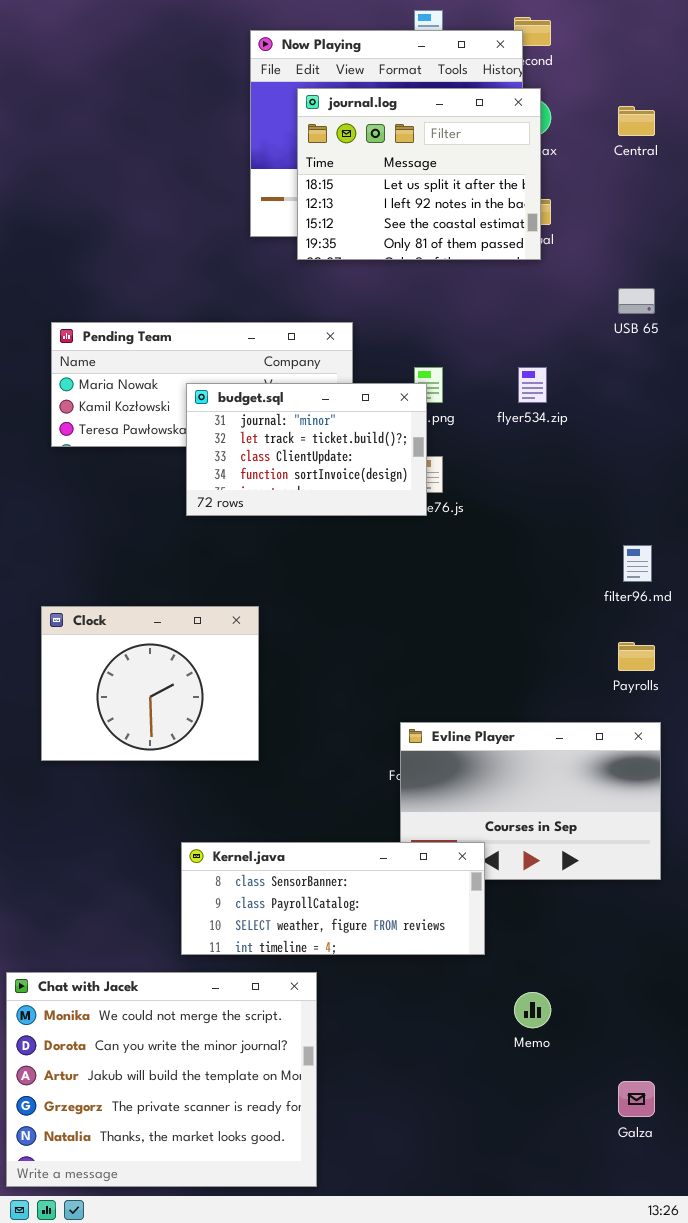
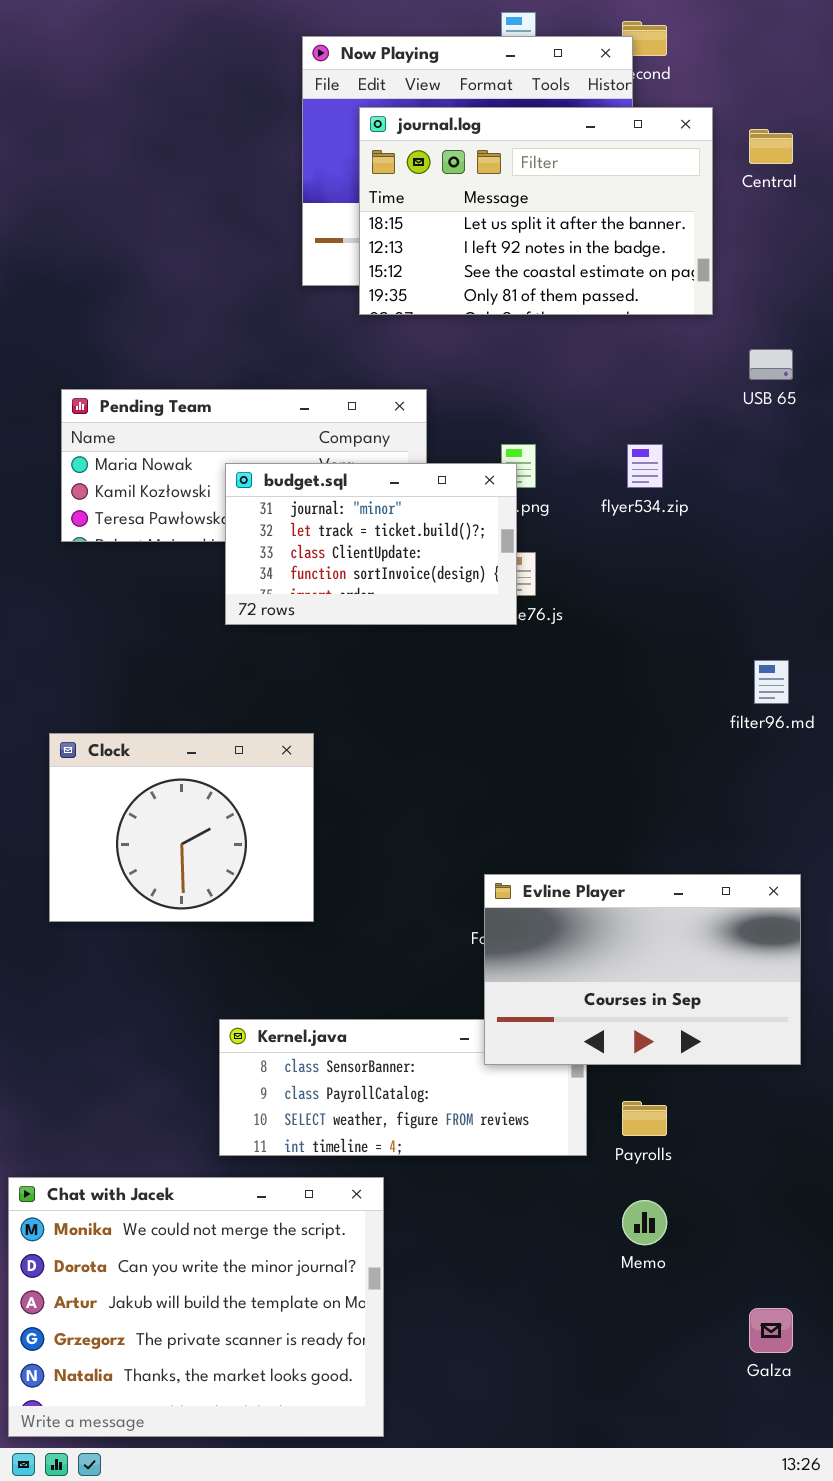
journal.log: [297,88,541,260] -> [359,107,713,315], resized
Payrolls: [618,642,655,671] -> [622,1101,667,1136], moved
Evline Player: [400,722,661,880] -> [484,874,801,1065], raised

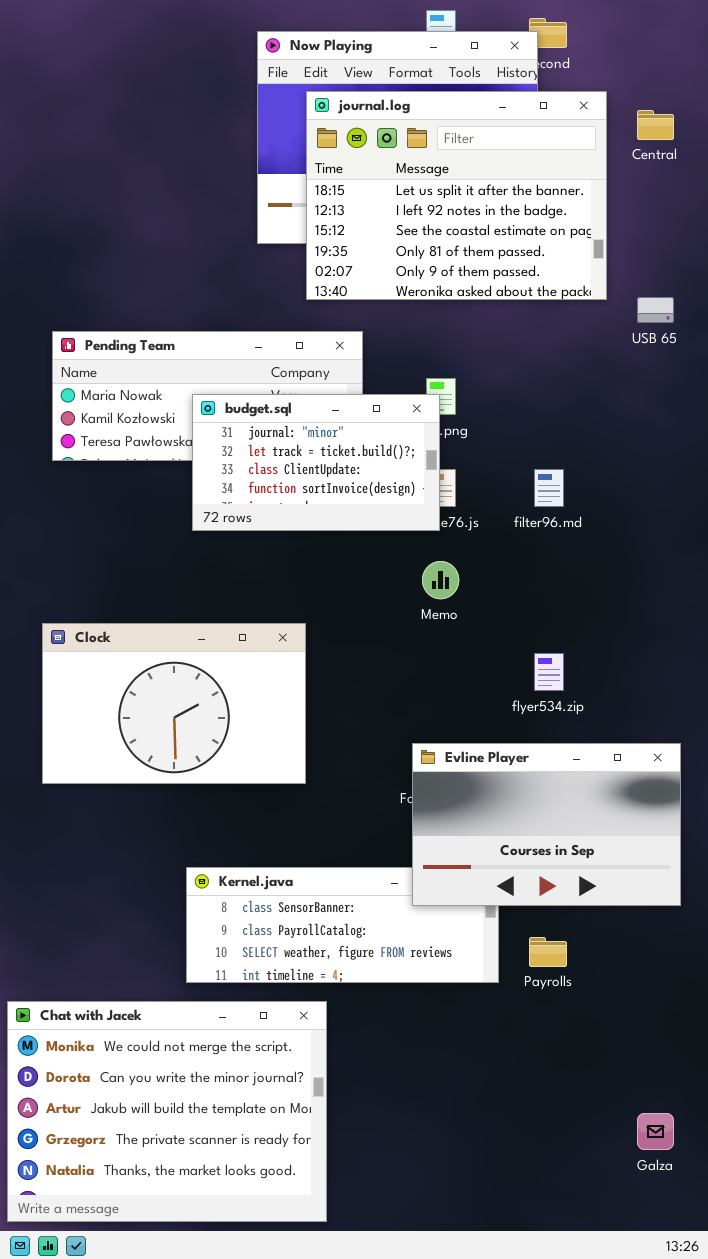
journal.log: [359,107,713,315] -> [306,91,607,300], resized
flyer534.zip: [627,444,663,488] -> [534,653,564,691], moved
filter96.md: [754,660,789,704] -> [534,469,564,507], moved
Clock: [49,733,314,922] -> [42,623,306,784], resized
Memo: [622,1200,667,1245] -> [422,561,459,599], moved

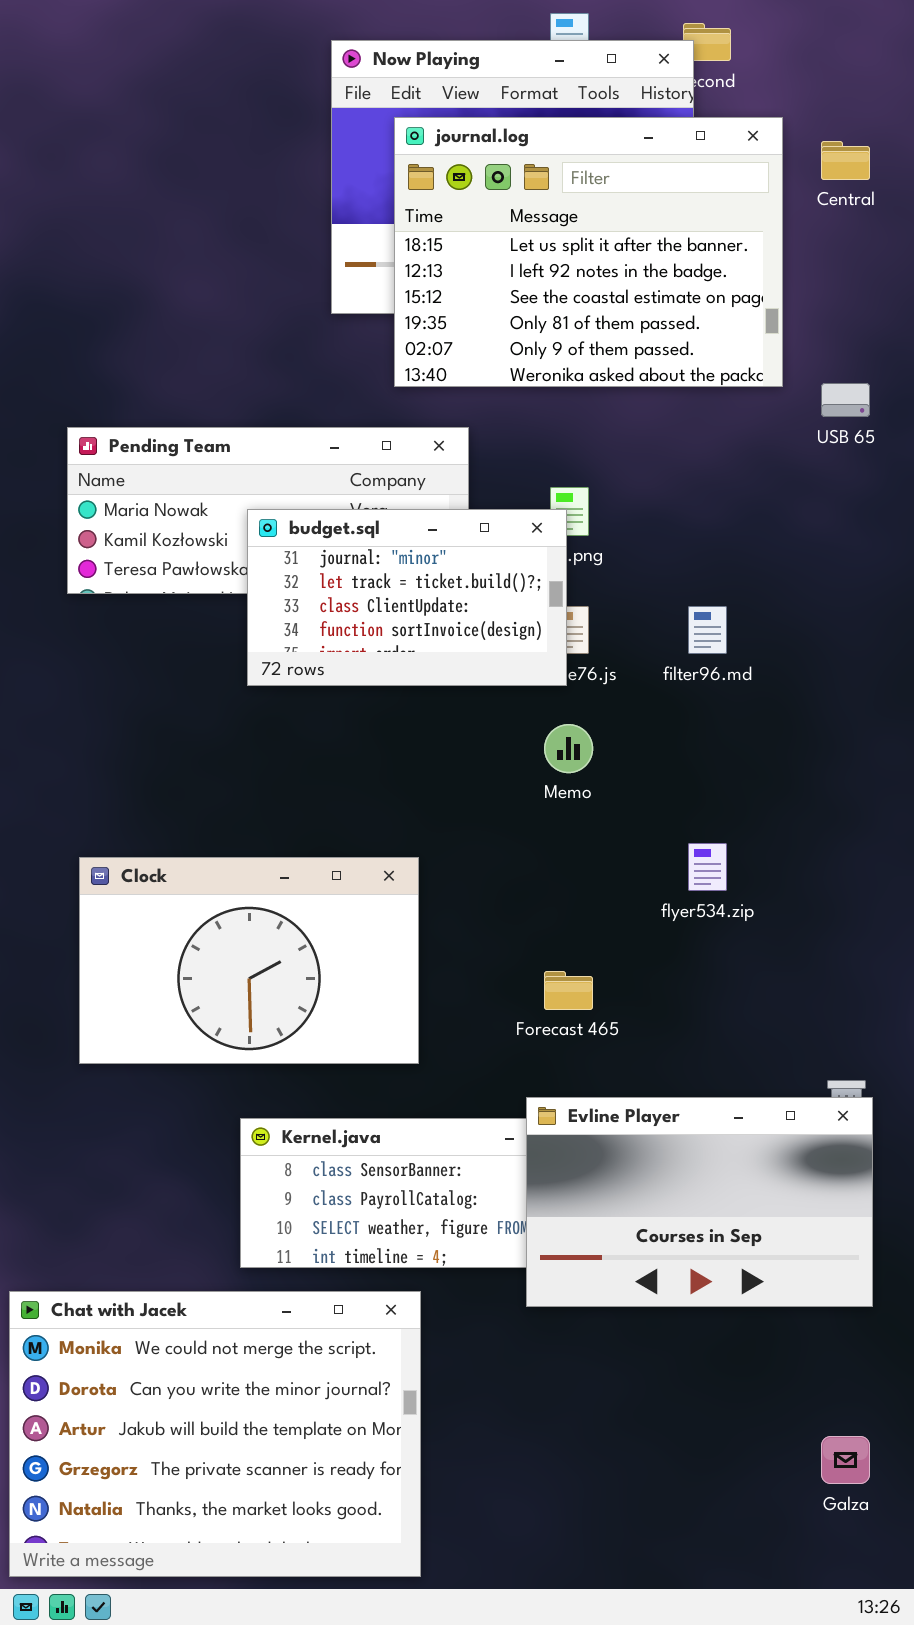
Clock: [42,623,306,784] -> [79,857,419,1064], moved
Evline Player: [412,743,681,906] -> [526,1097,873,1307], moved

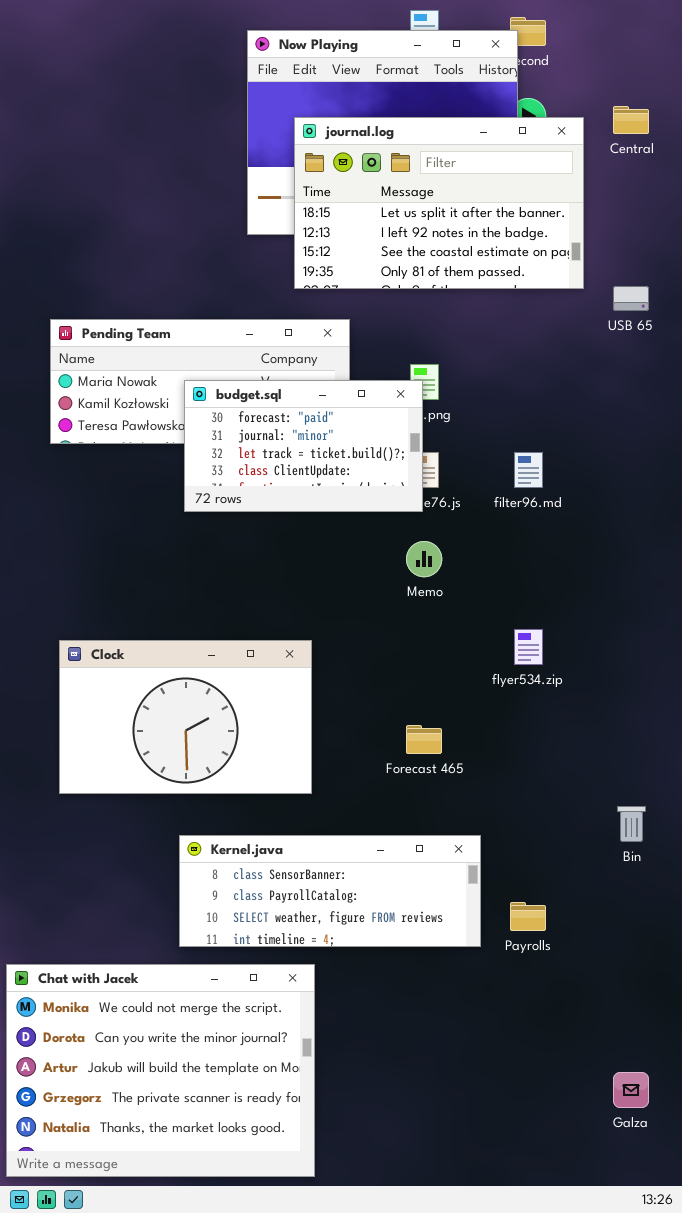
journal.log: [394,117,783,387] -> [294,117,584,289], resized
budget.sql: [247,509,567,686] -> [184,380,423,512], scrolled up 1 row
Evline Player: [526,1097,873,1307] -> none, closed

